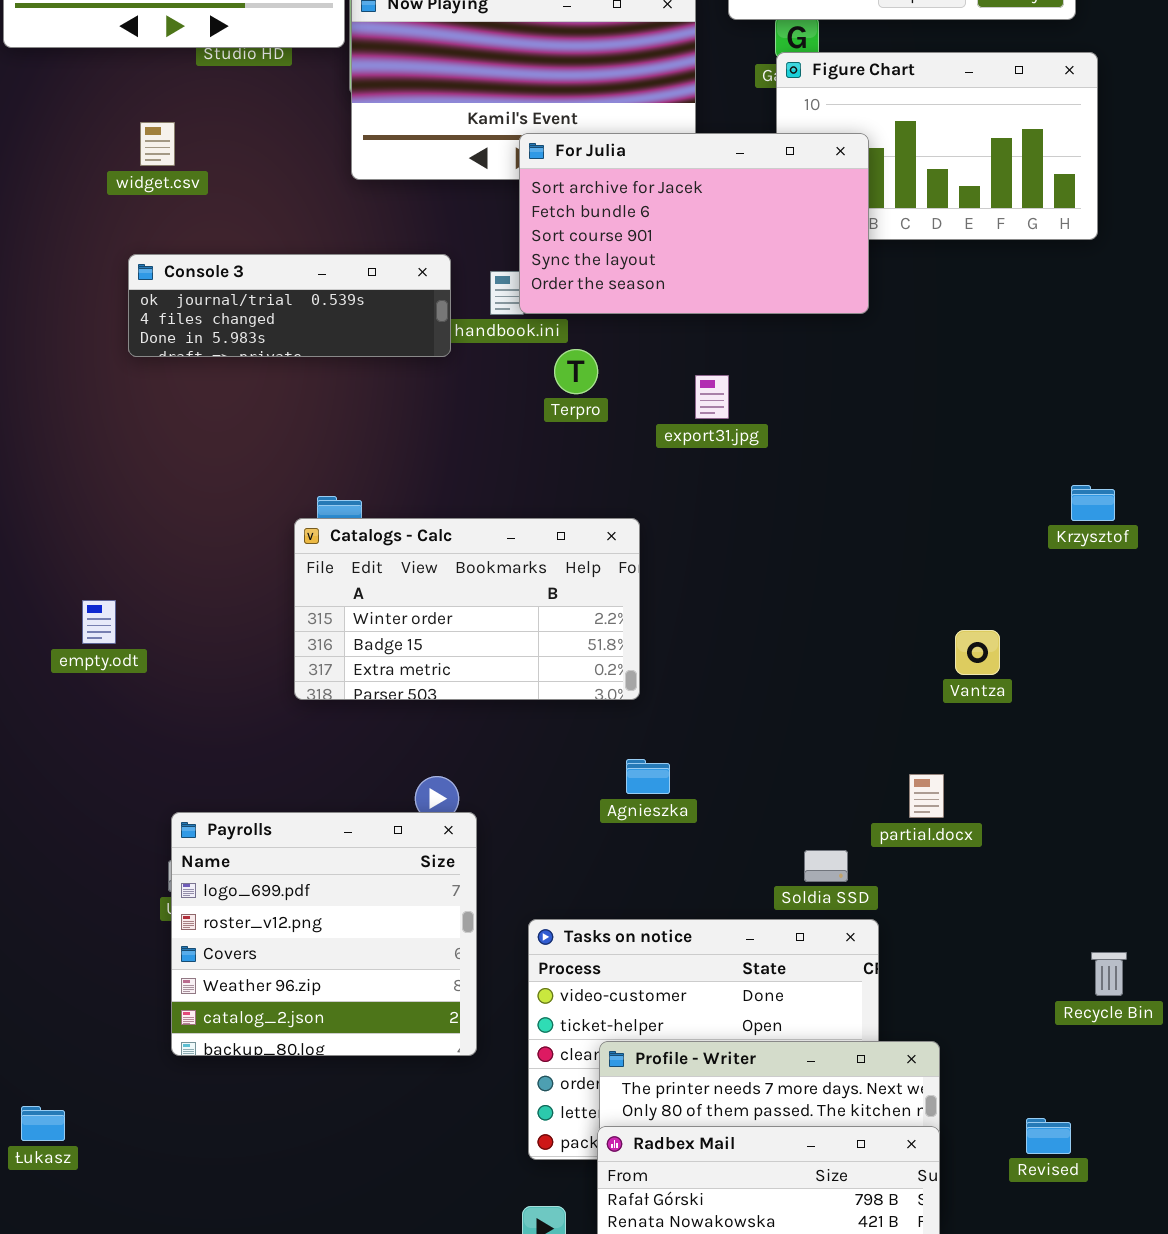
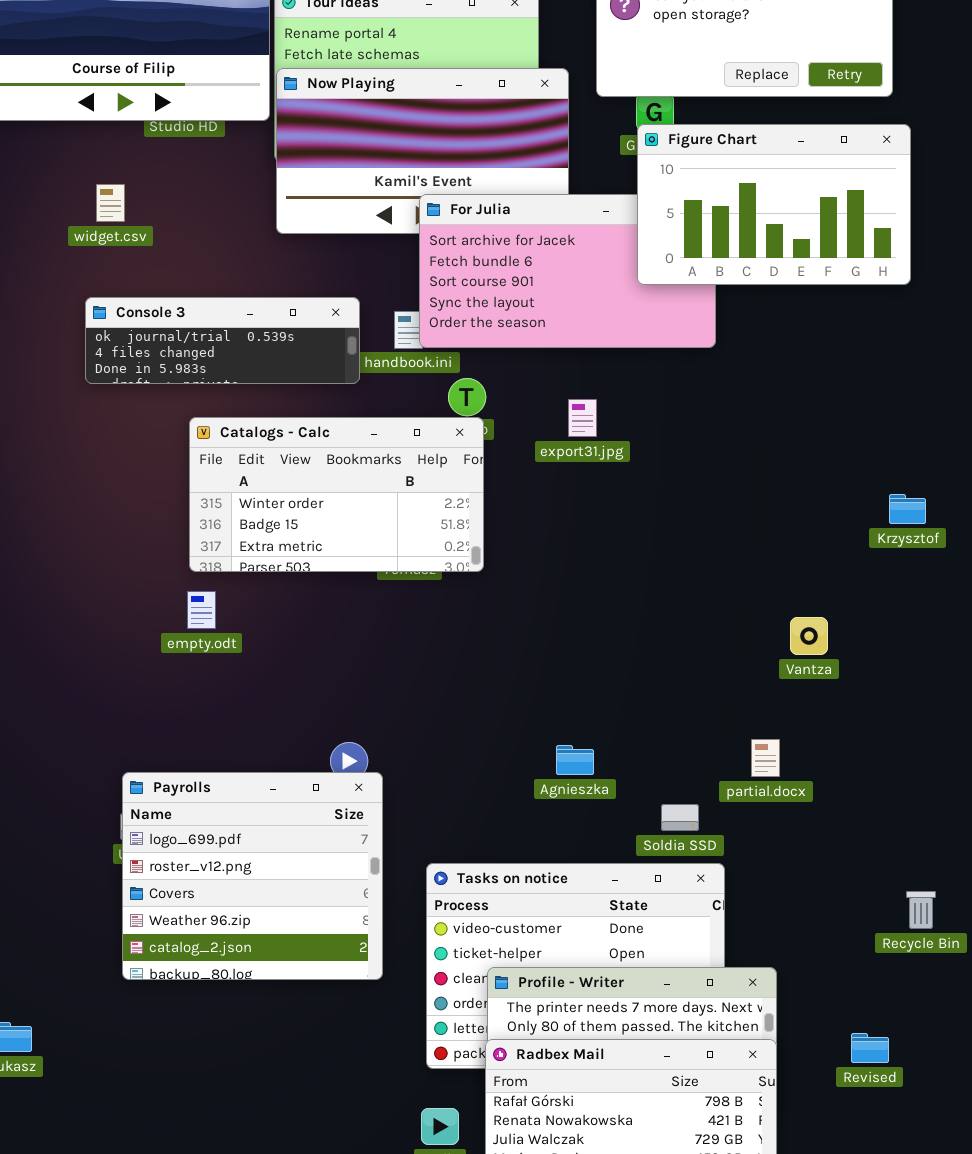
Figure Chart: [776,52,1098,240] -> [637,124,911,285], raised
Catalogs - Calc: [294,518,640,700] -> [189,417,484,572], moved
empty.odt: [82,600,116,644] -> [187,591,216,629], moved
Agnieszka: [626,759,670,794] -> [556,745,594,775], moved

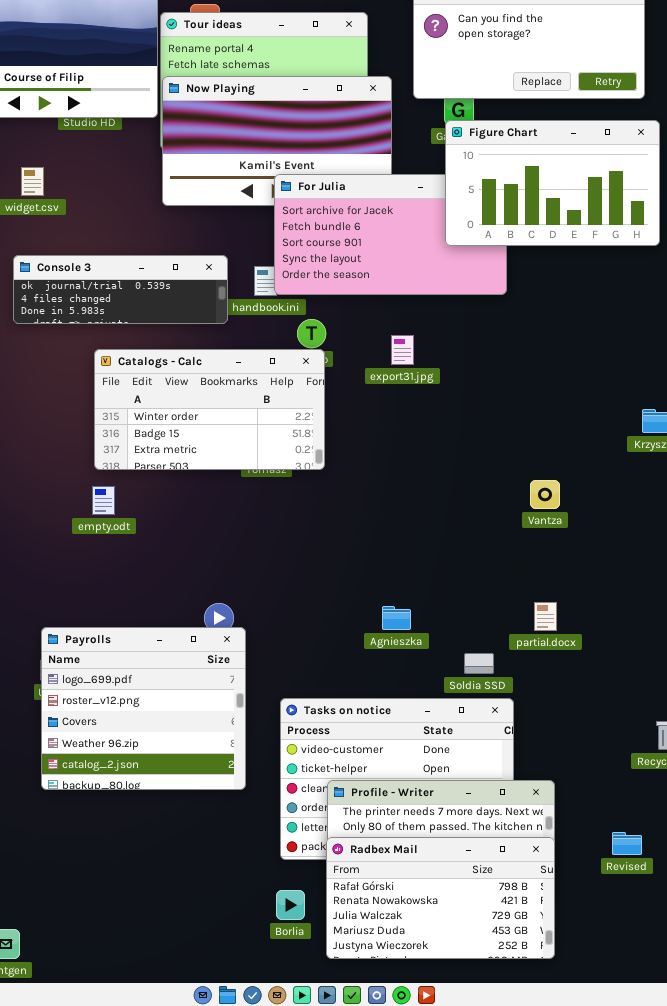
Vantza: [790,617,828,655] -> [530,480,560,509], moved

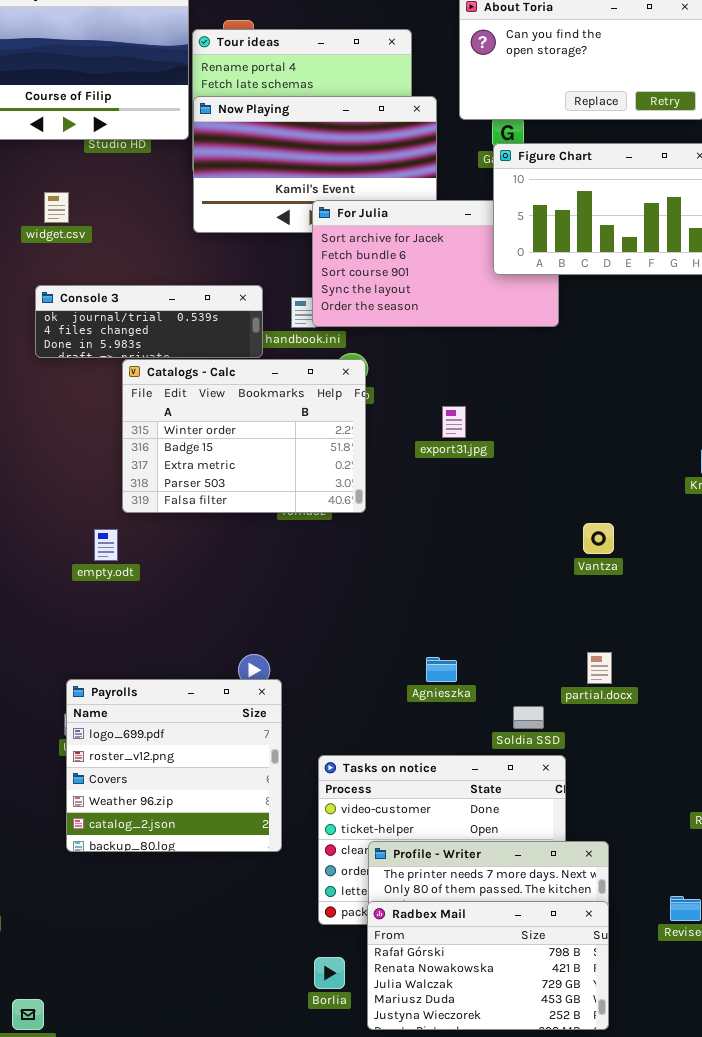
export31.jpg: [391,335,414,365] -> [442,406,466,438], moved
Catalogs - Calc: [94,349,325,470] -> [122,359,366,513], resized
empty.odt: [92,486,115,515] -> [94,529,118,561], moved

